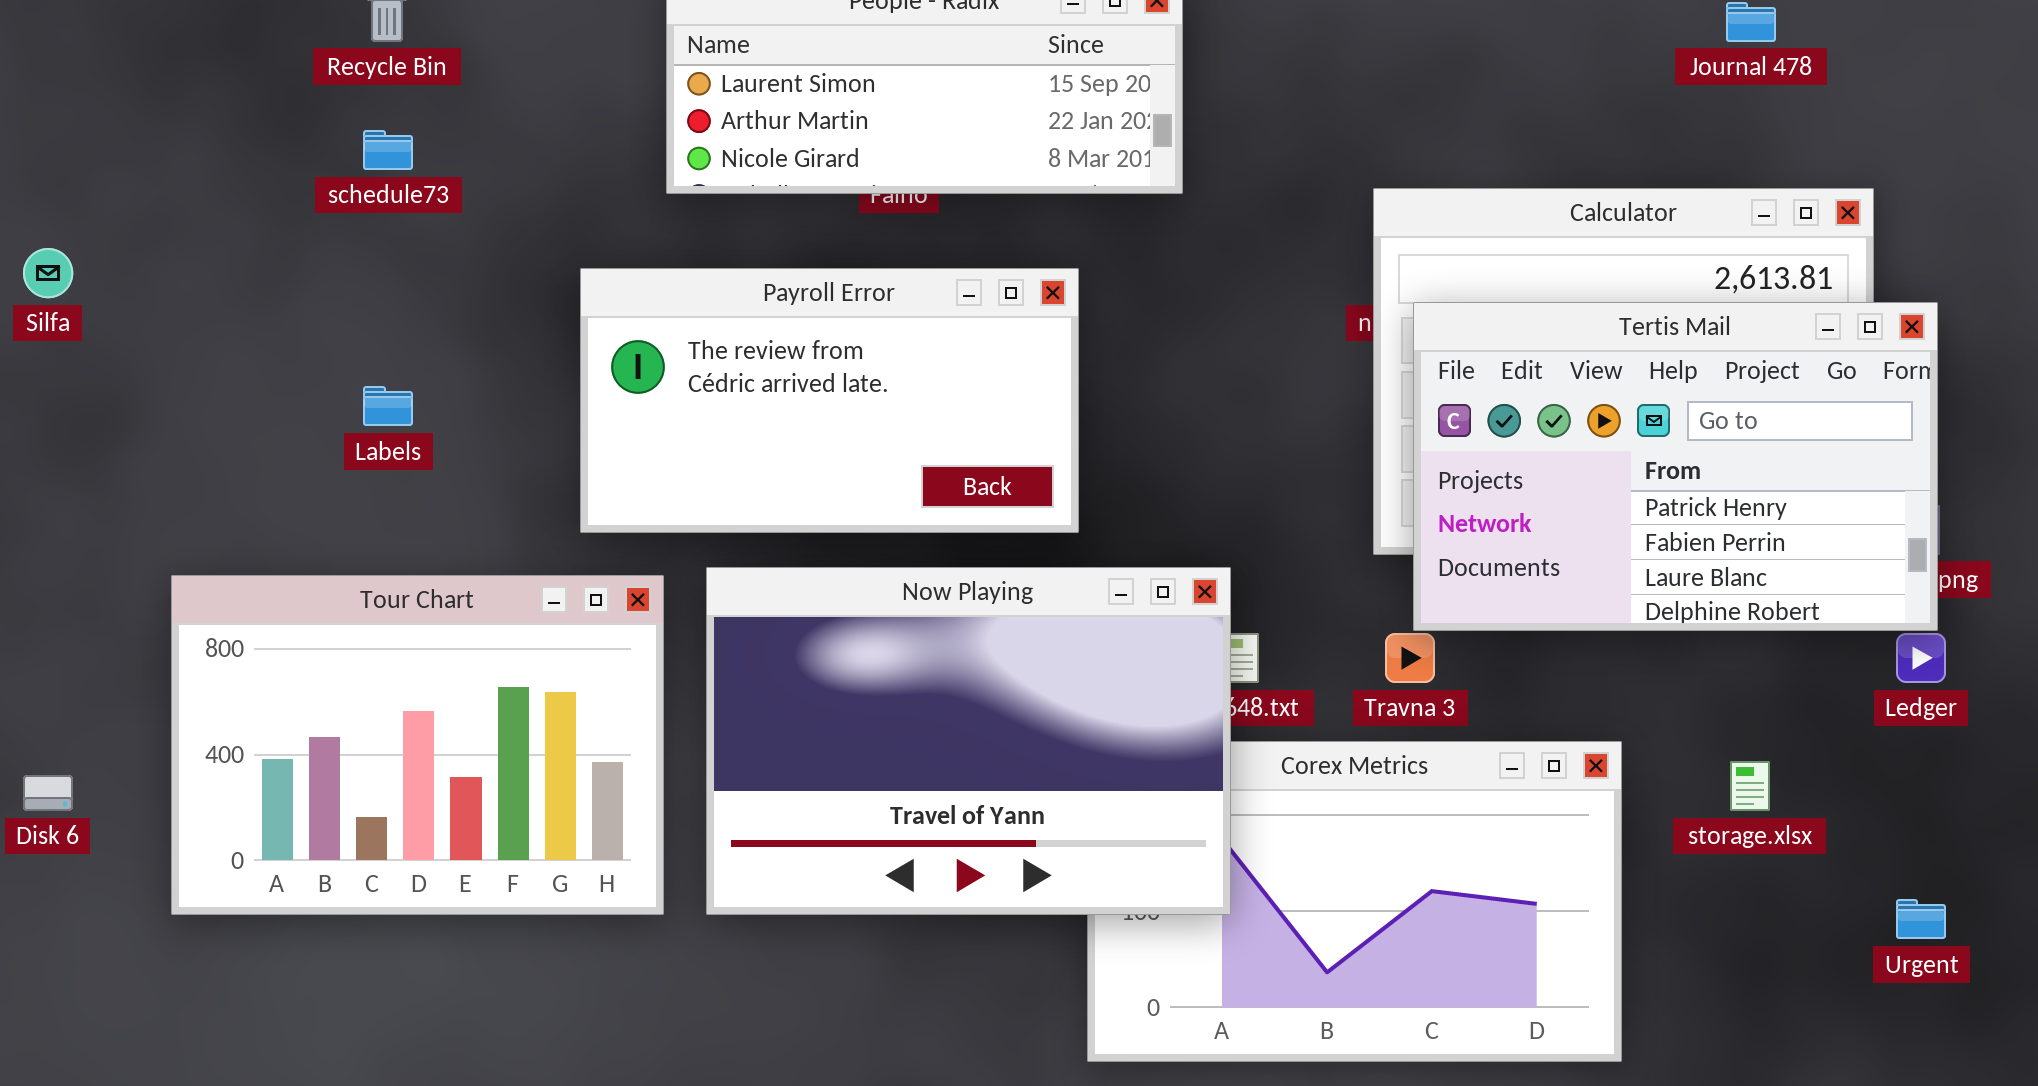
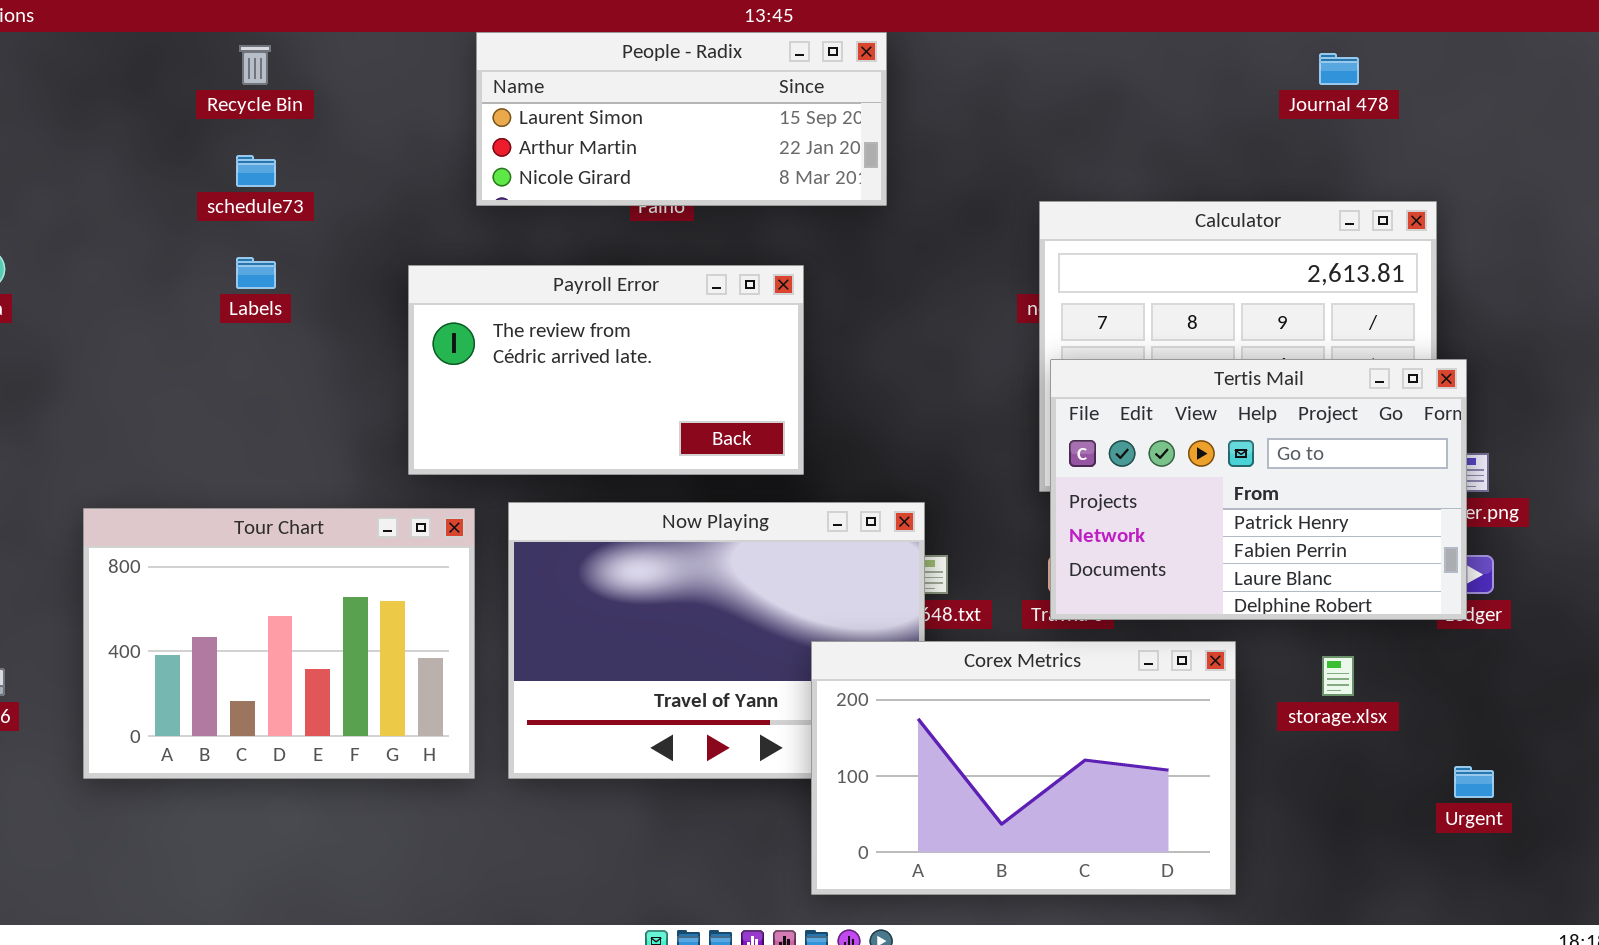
Tertis Mail: [1413,302,1938,631] -> [1050,359,1467,620], moved
Labels: [363,386,413,426] -> [236,257,276,289], moved
Corex Metrics: [1087,741,1622,1062] -> [811,641,1236,895], raised

